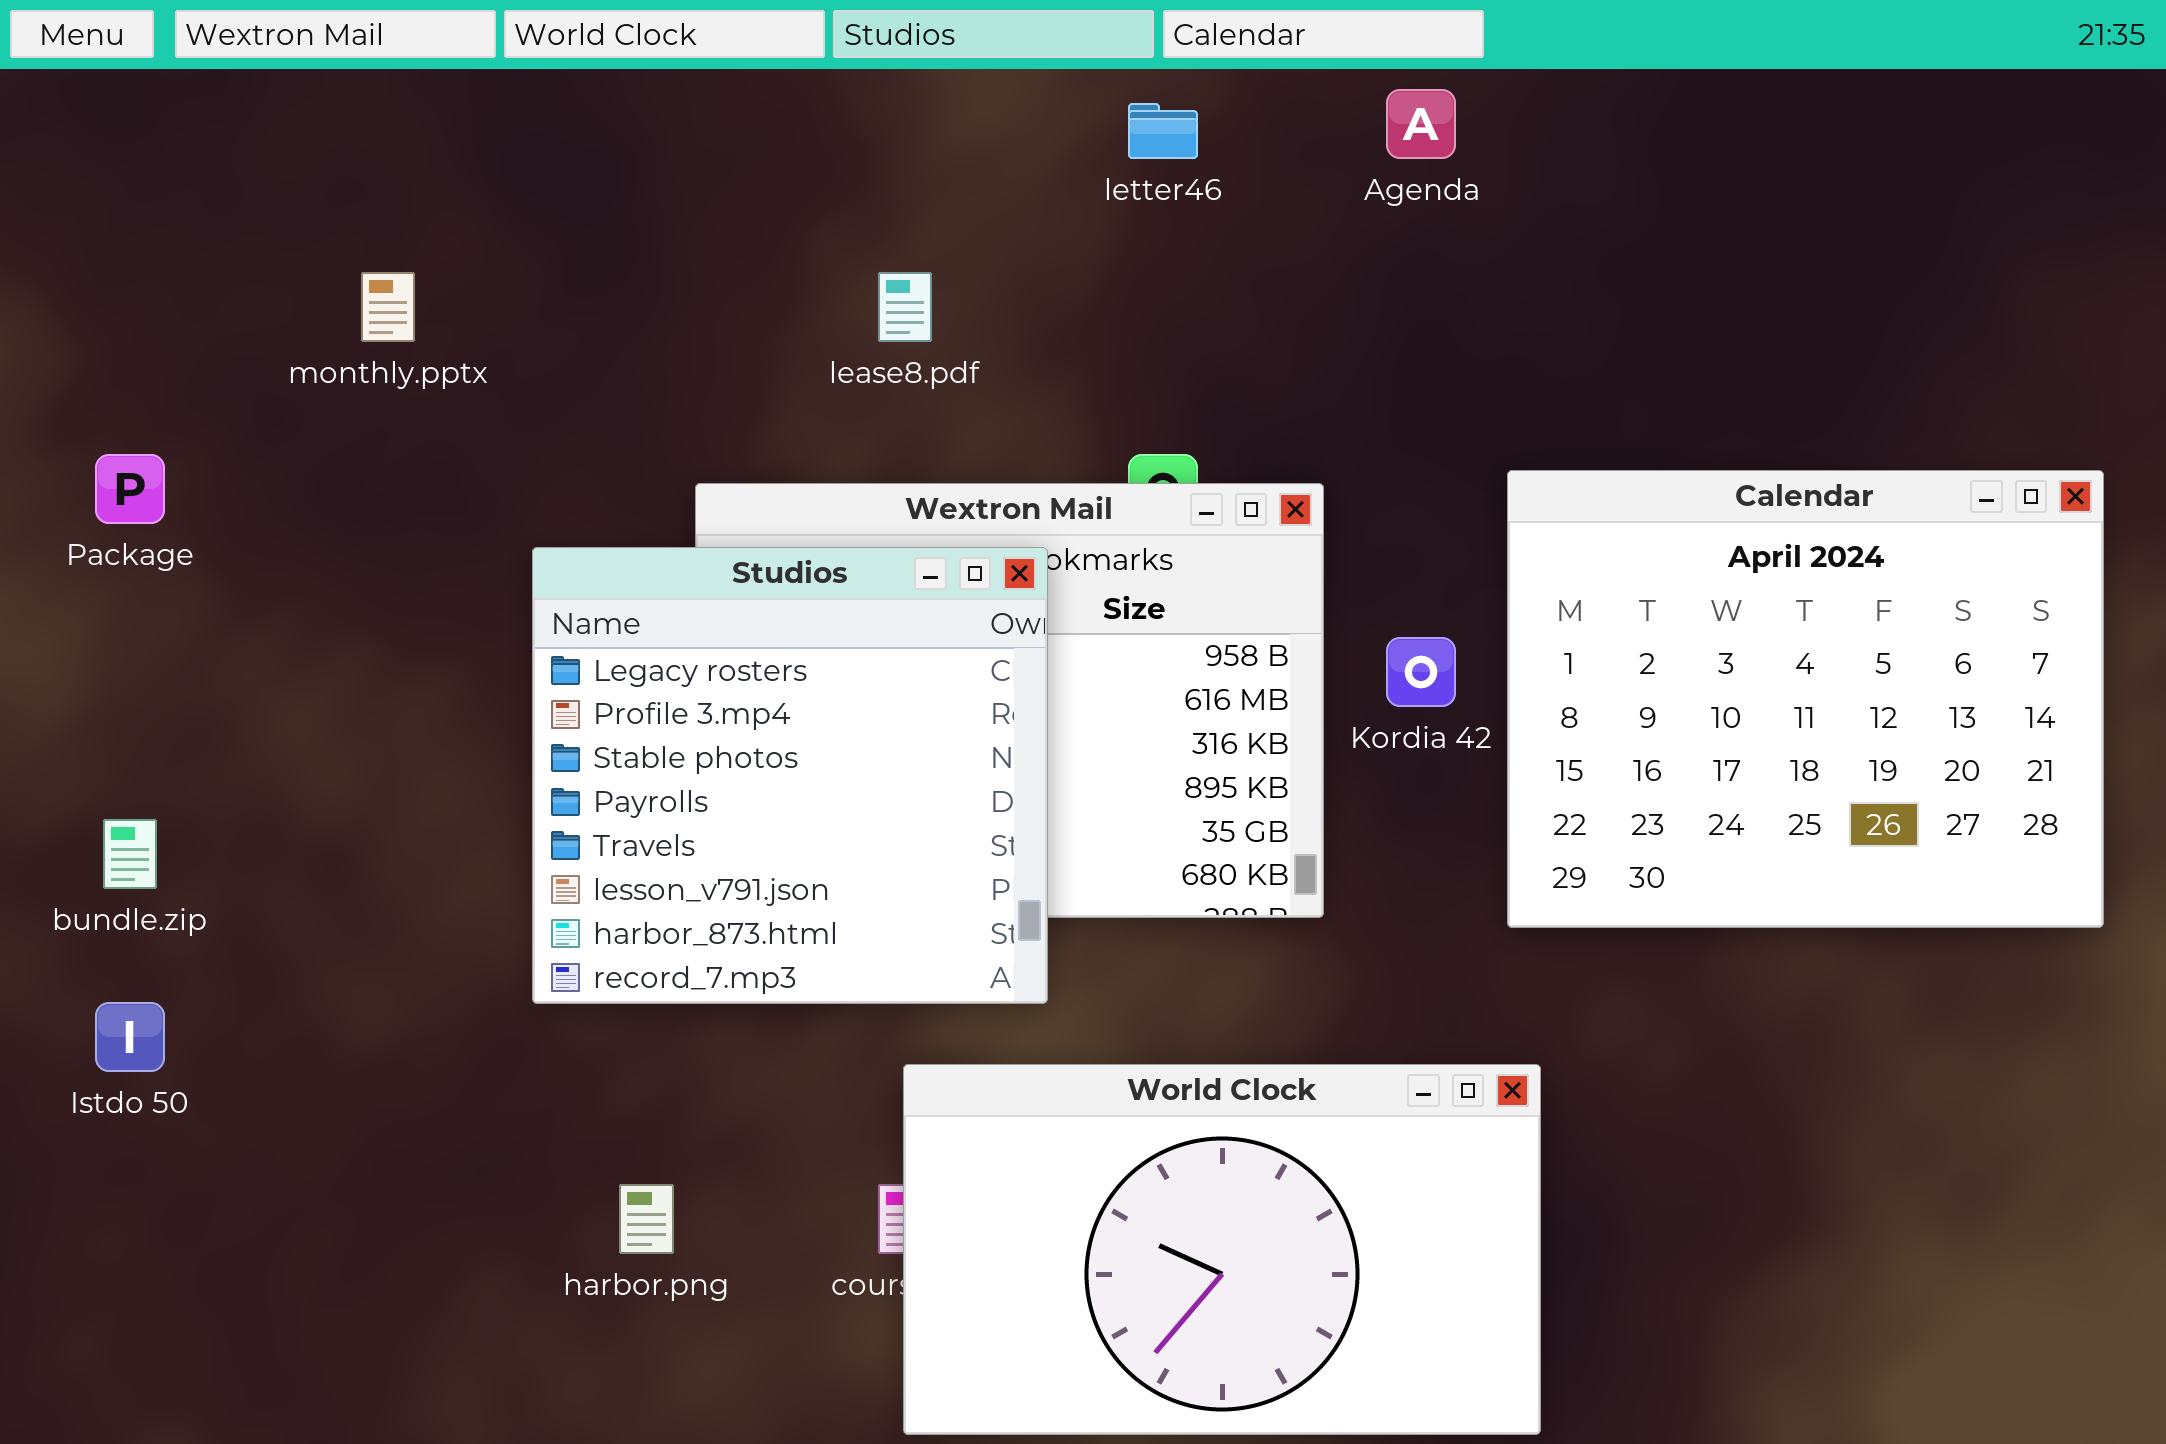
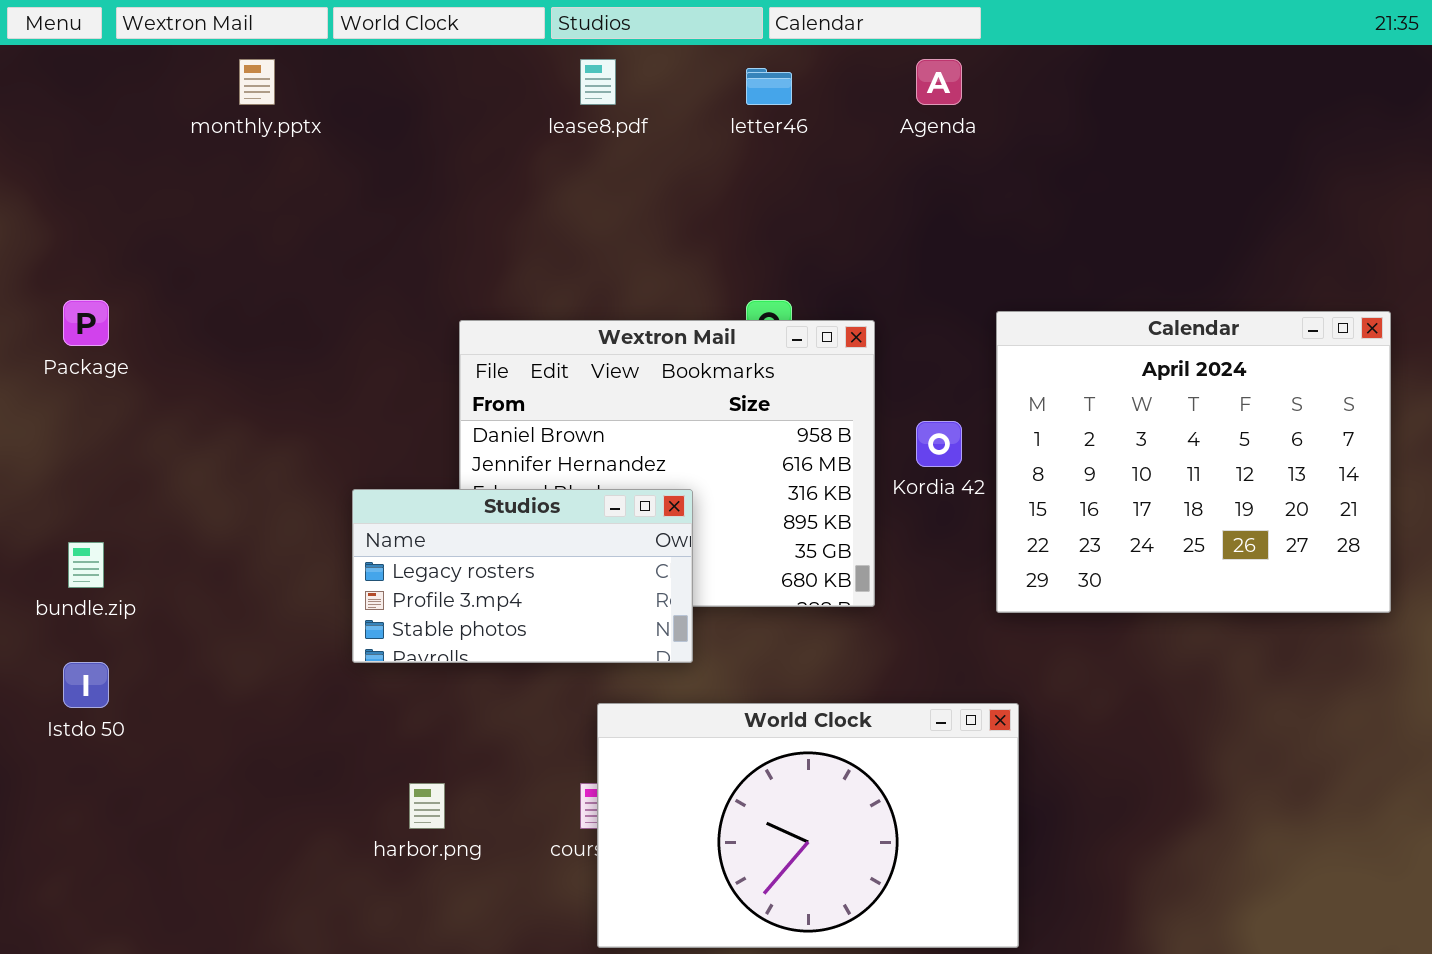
monthly.pptx: [361,272,415,342] -> [239,59,275,105], moved
lease8.pdf: [878,272,932,342] -> [580,59,616,105], moved
Studios: [532,547,1048,1004] -> [352,489,693,663], resized

